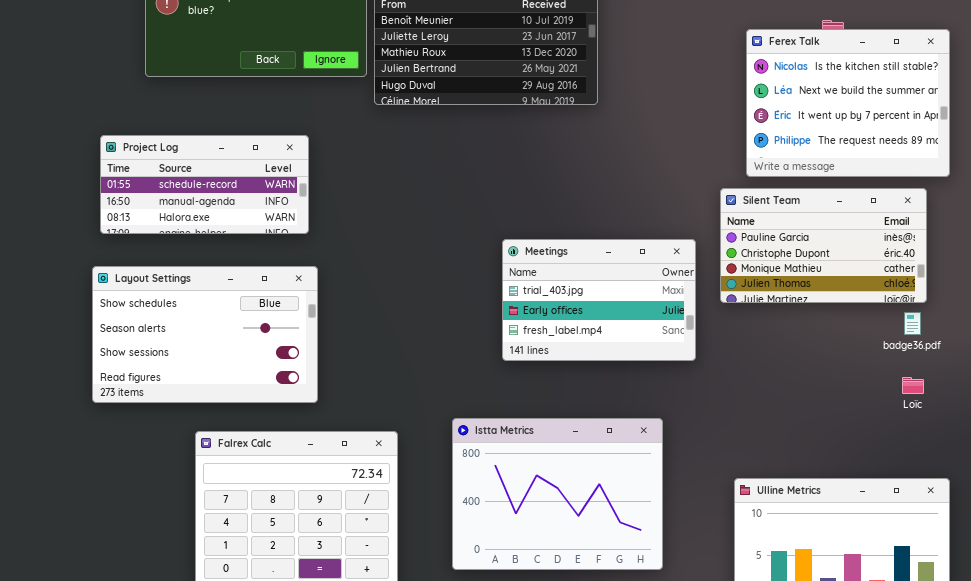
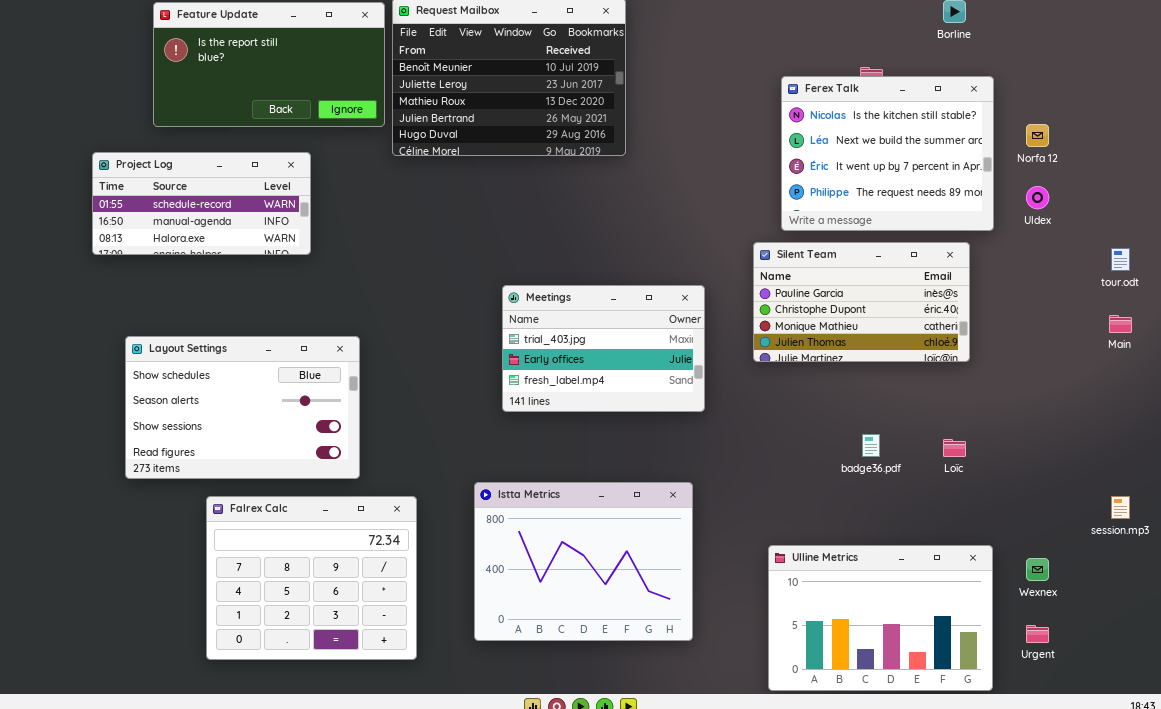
Project Log: [100,135,309,234] -> [92,152,311,255], moved
Meetings: [502,239,696,361] -> [502,285,705,412], moved
Layout Settings: [92,266,318,403] -> [125,336,360,479], moved
badge36.pdf: [904,312,921,335] -> [862,434,880,457], moved

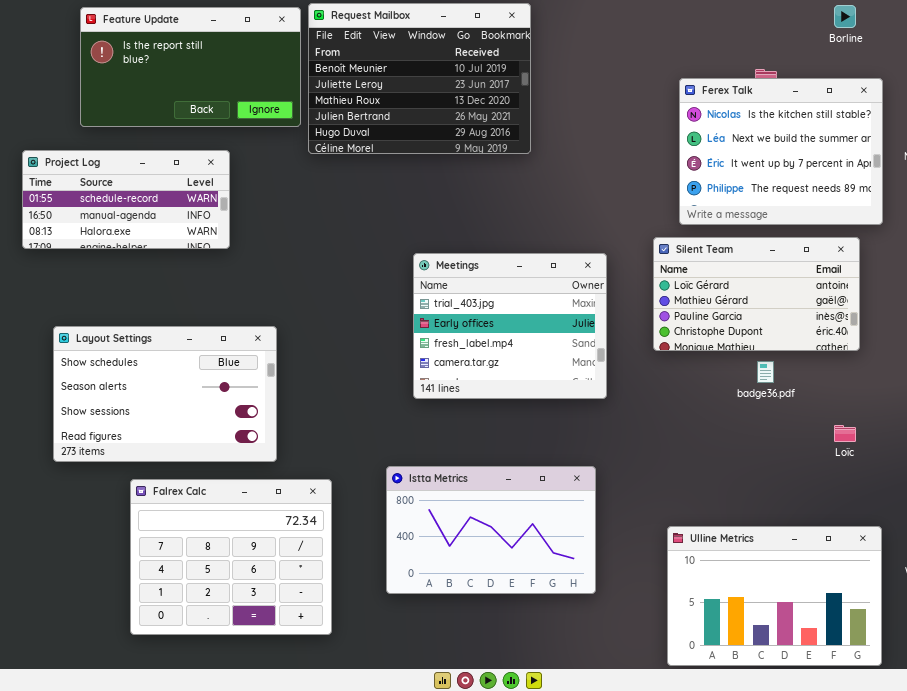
Silent Team: [753,242,970,362] -> [653,237,860,351], scrolled up 2 rows
Meetings: [502,285,705,412] -> [413,253,607,399], resized
badge36.pdf: [862,434,880,457] -> [757,361,774,383], moved
Istta Metrics: [474,482,693,641] -> [386,466,596,594], resized

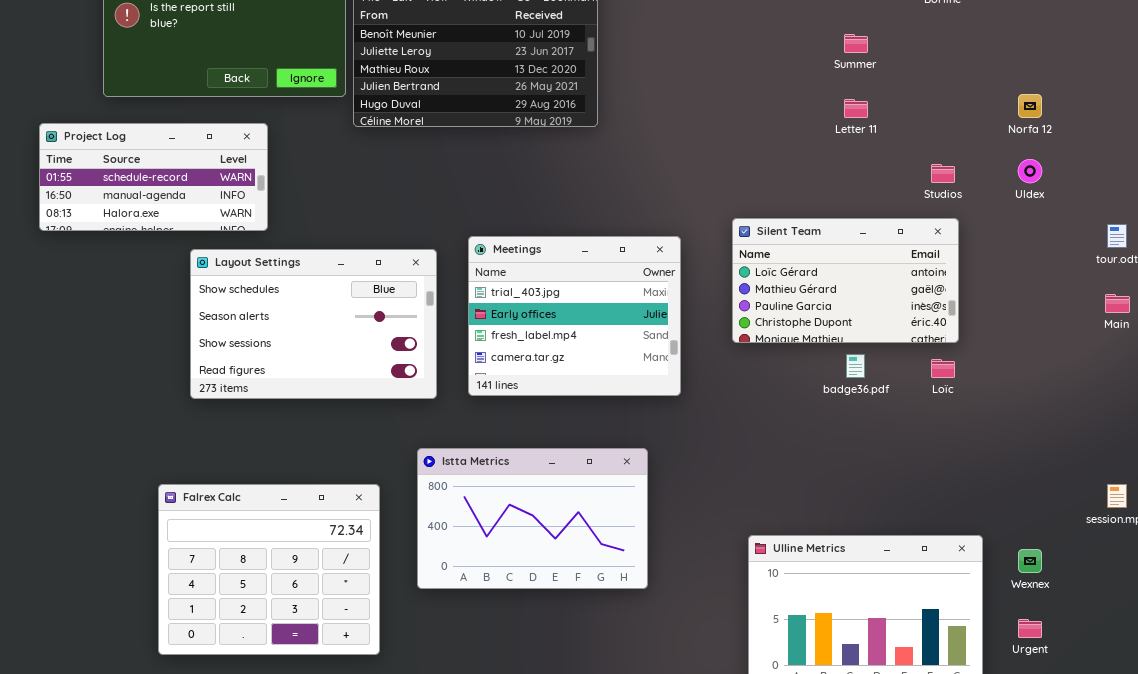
Ferex Talk: [679,78,883,225] -> none, closed
Layout Settings: [53,326,277,462] -> [190,249,437,399], moved
Loïc: [834,425,856,442] -> [931,359,955,378], moved
Istta Metrics: [386,466,596,594] -> [417,448,648,589], moved

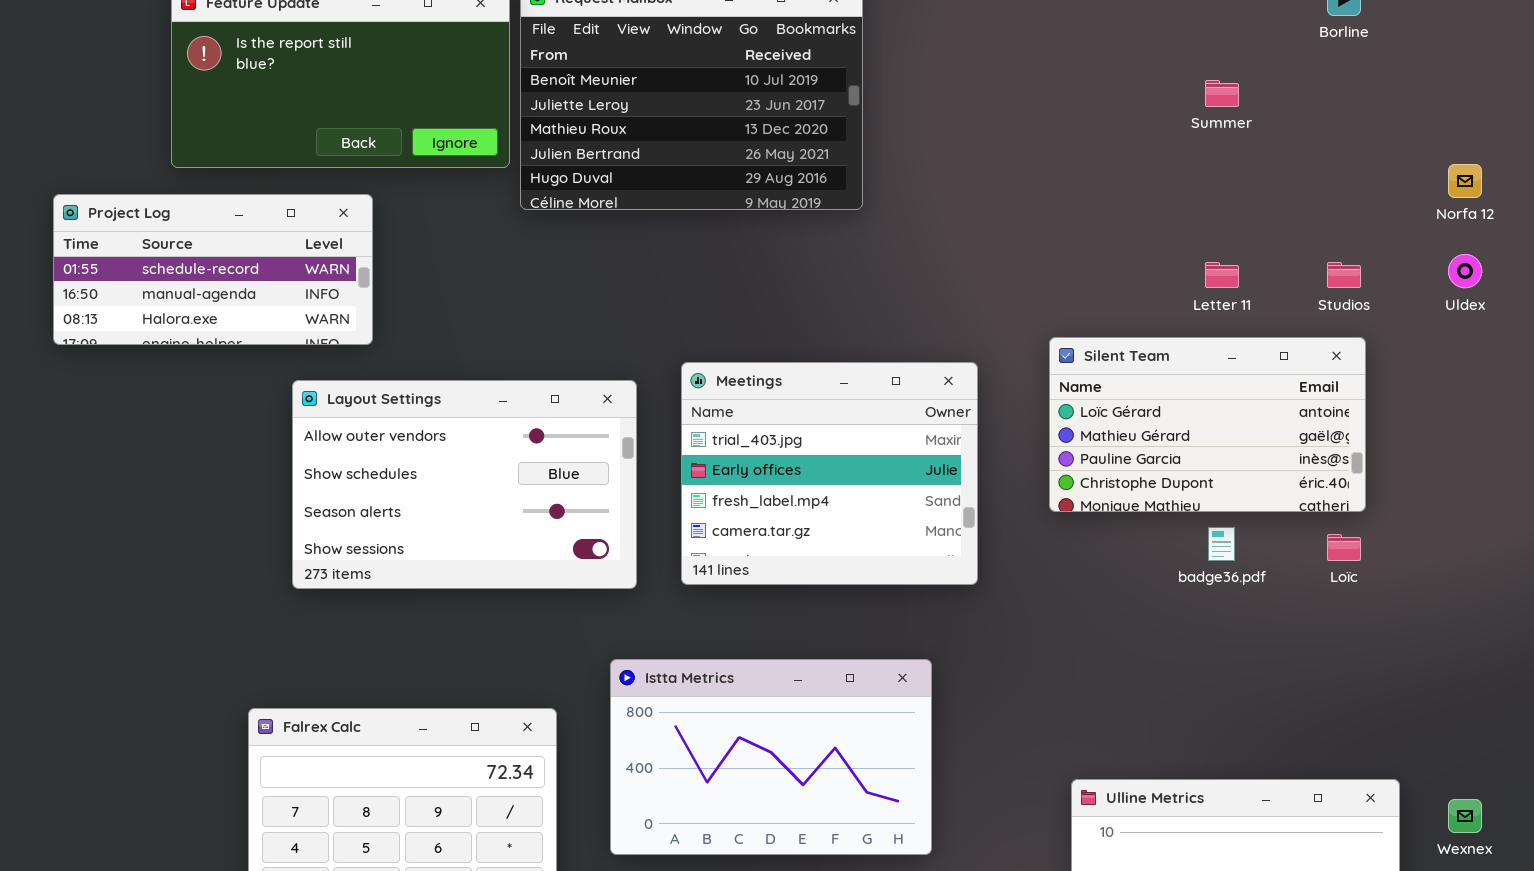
Letter 11: [844,99,868,118] -> [1205,262,1239,288], moved
Project Log: [39,123,268,231] -> [53,194,373,345], moved
Layout Settings: [190,249,437,399] -> [292,380,637,589], scrolled up 1 row

